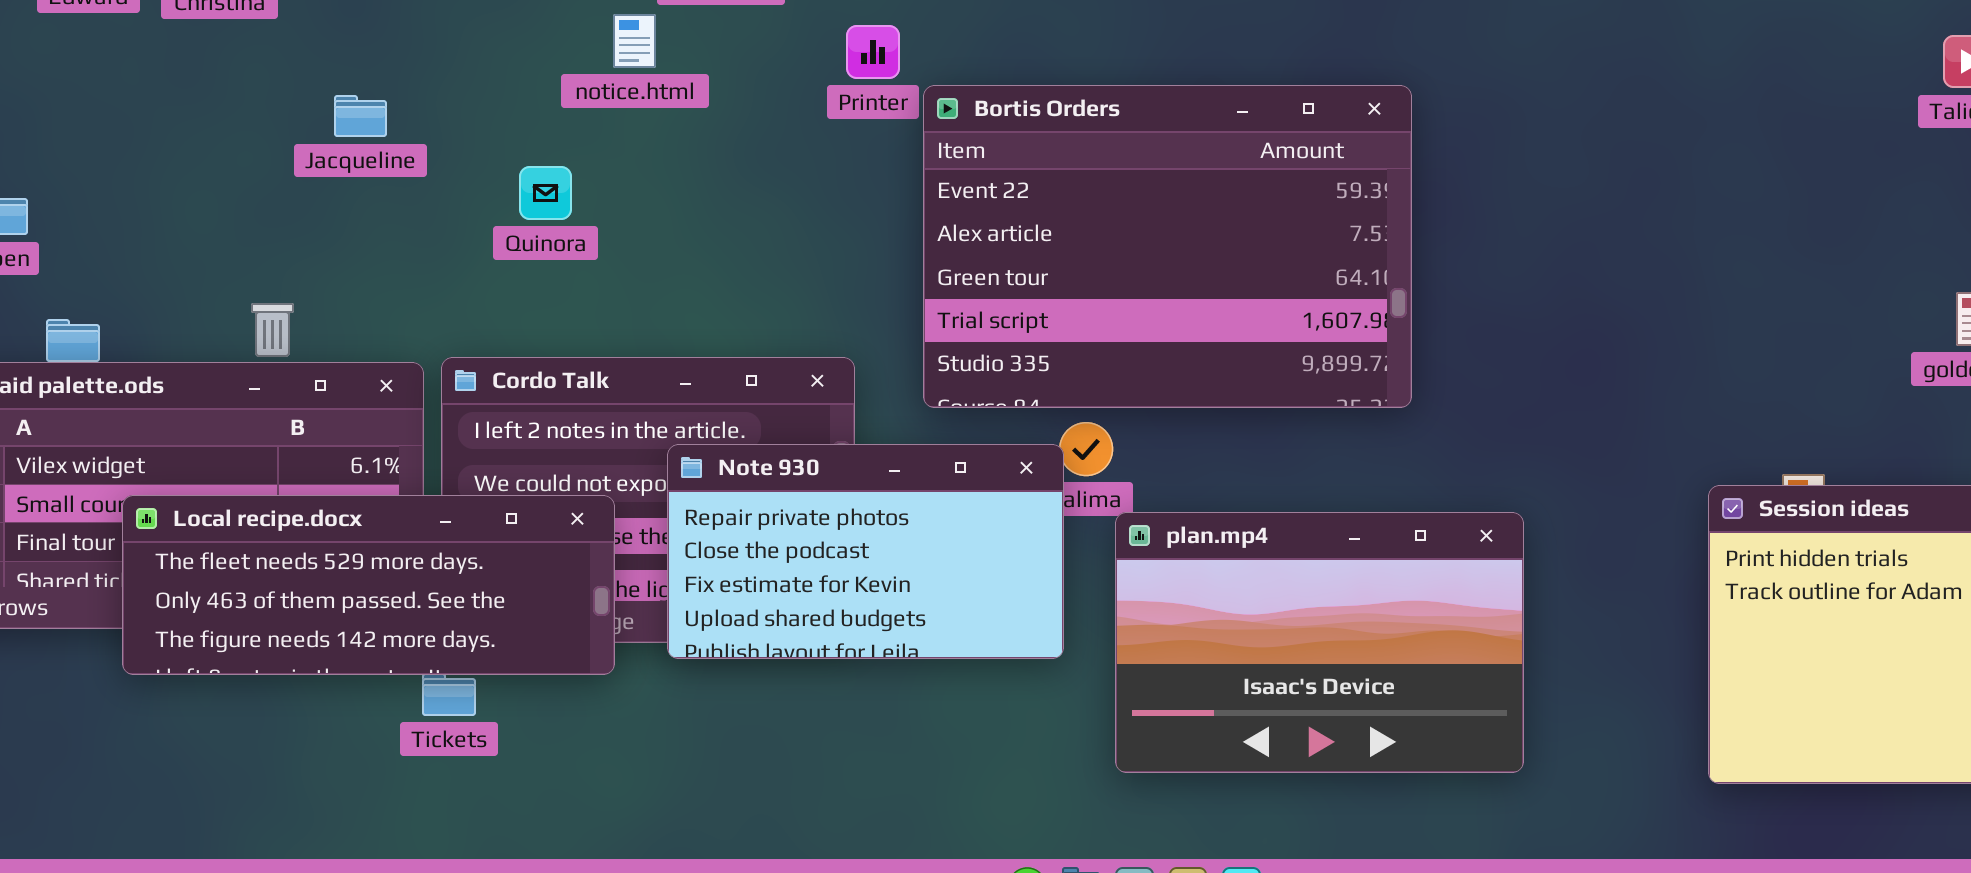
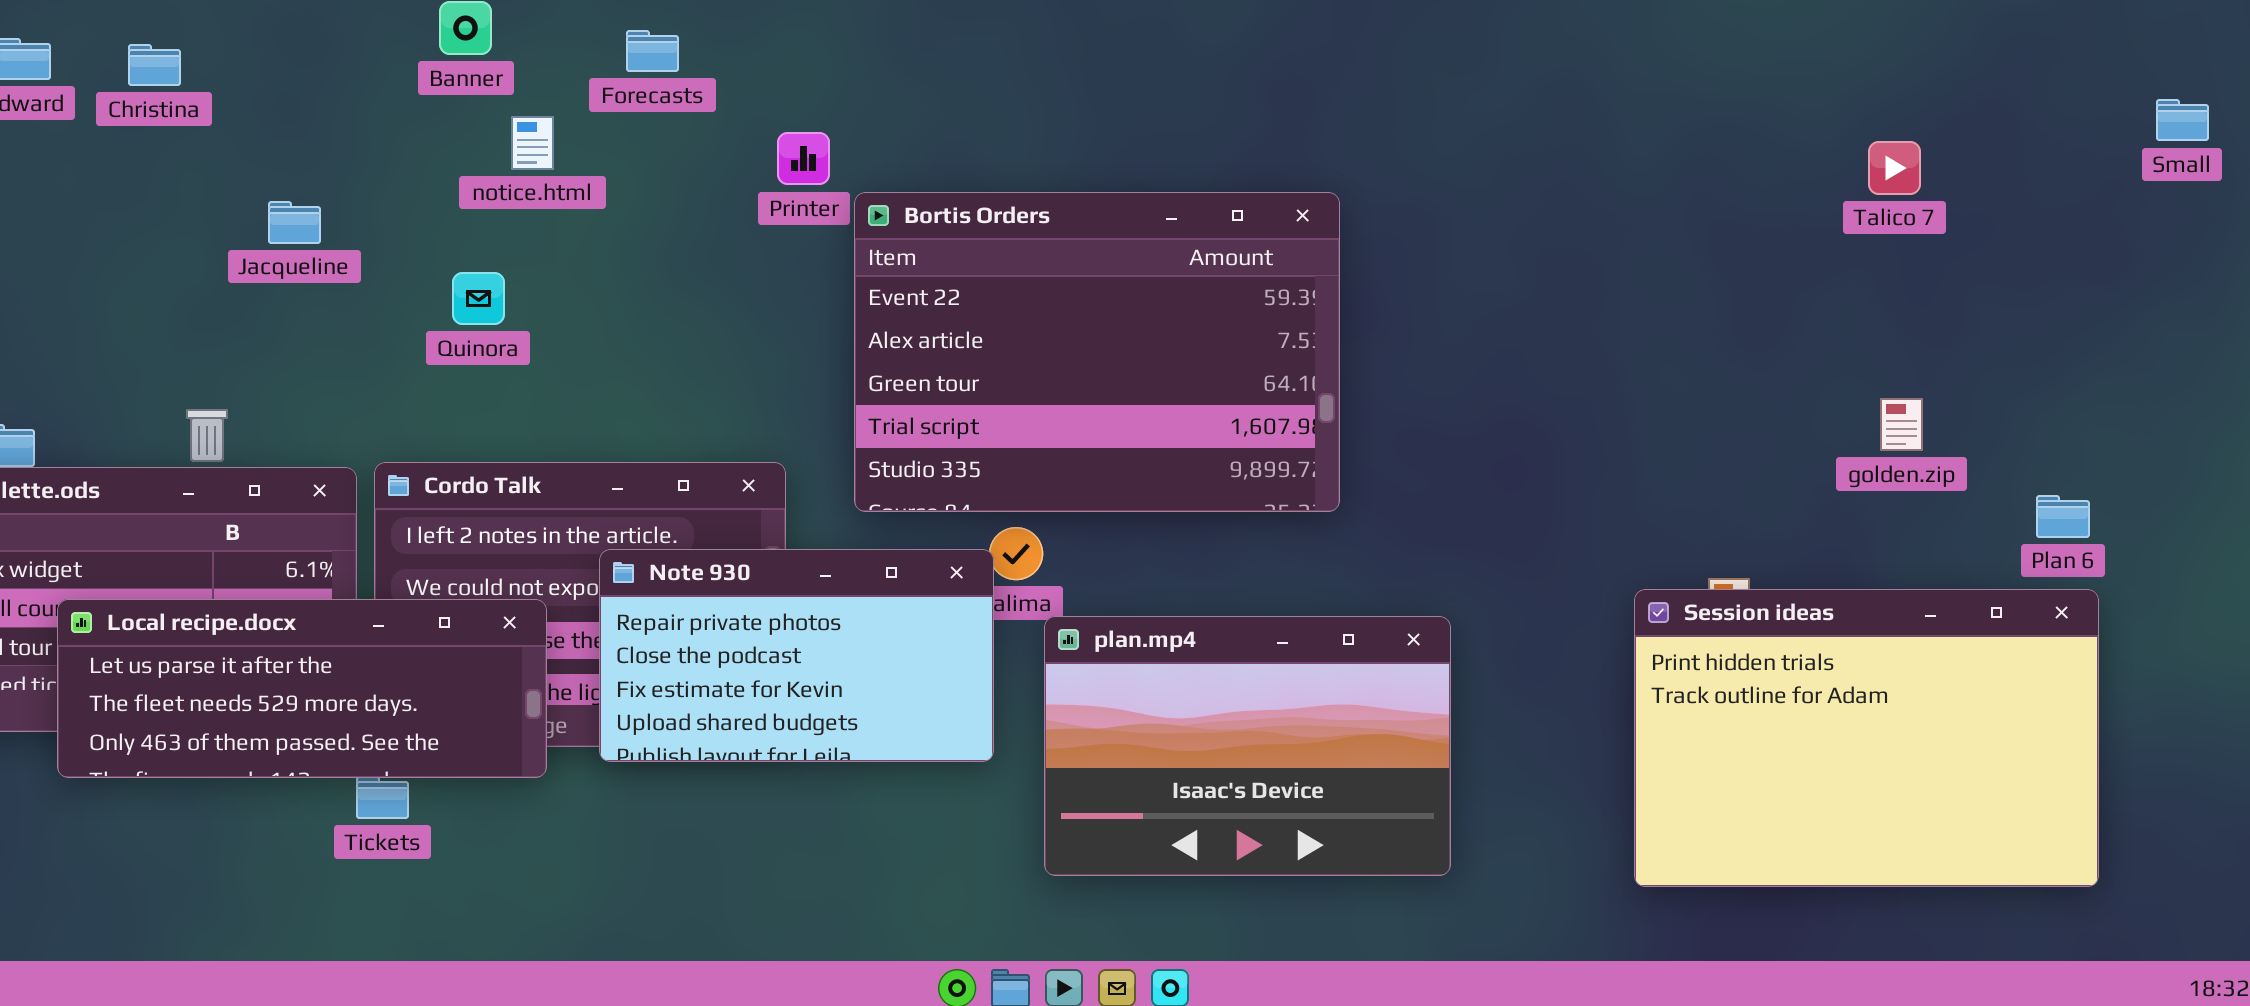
notice.html: [613,14,656,68] -> [511,116,554,170], moved
Local recipe.docx: [122,495,615,675] -> [57,599,547,778], scrolled up 1 row

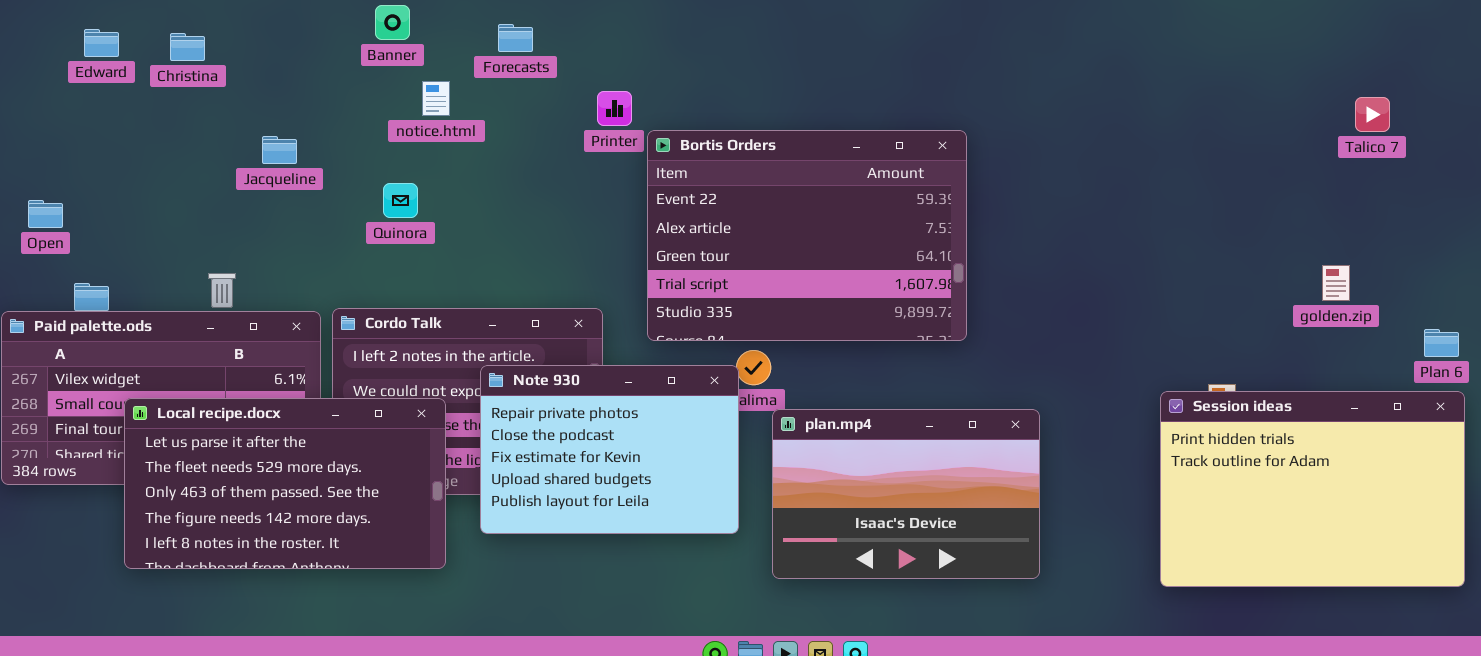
Talico 7: [1868,141,1921,195] -> [1355,97,1390,132], moved
Note 930: [599,549,994,762] -> [480,365,739,534], resized
Local recipe.docx: [57,599,547,778] -> [124,398,446,569], resized

